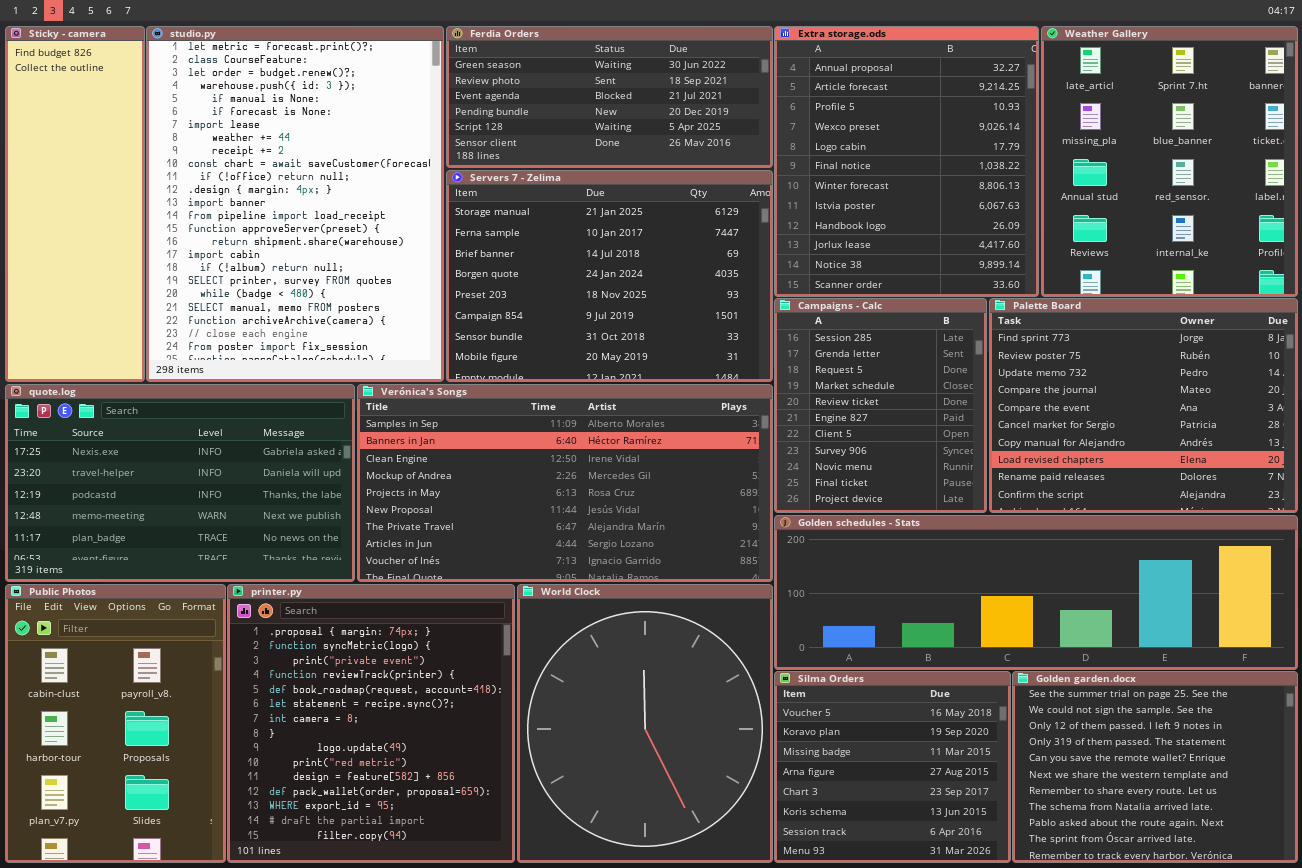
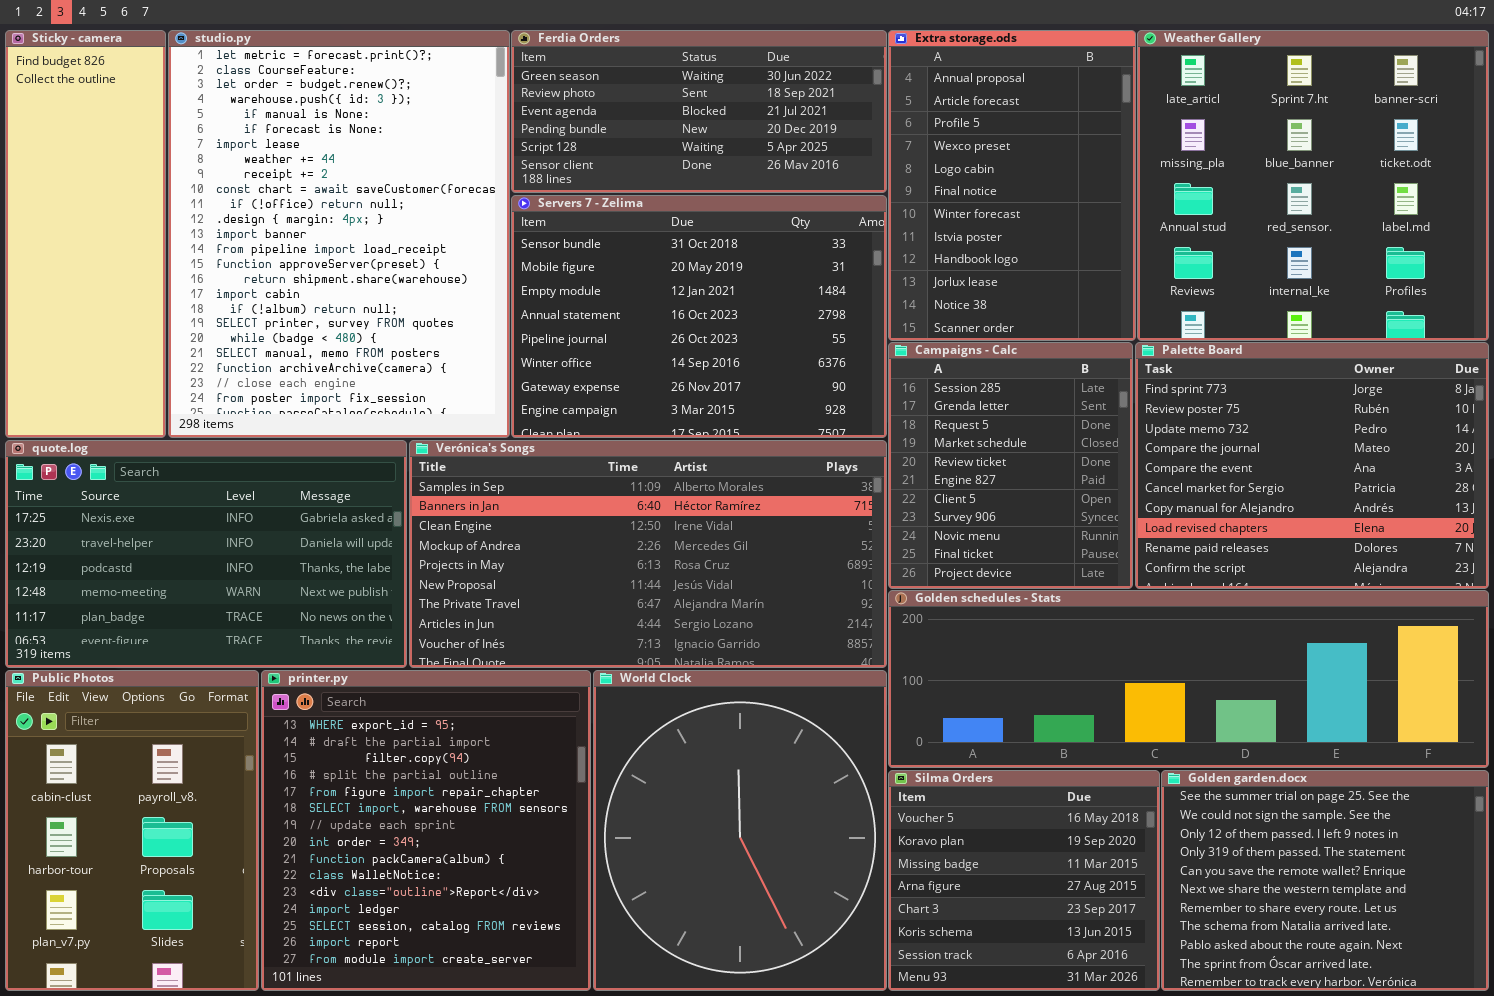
Extra storage.ods: [774,26,1039,297] -> [888,30,1136,341], resized
Weather Gallery: [1041,26,1298,297] -> [1137,30,1489,341], resized
Servers 7 - Zelima: [446,170,773,382] -> [511,195,887,438], scrolled down 6 rows
printer.py: [227,584,515,863] -> [261,670,591,991], scrolled down 12 rows

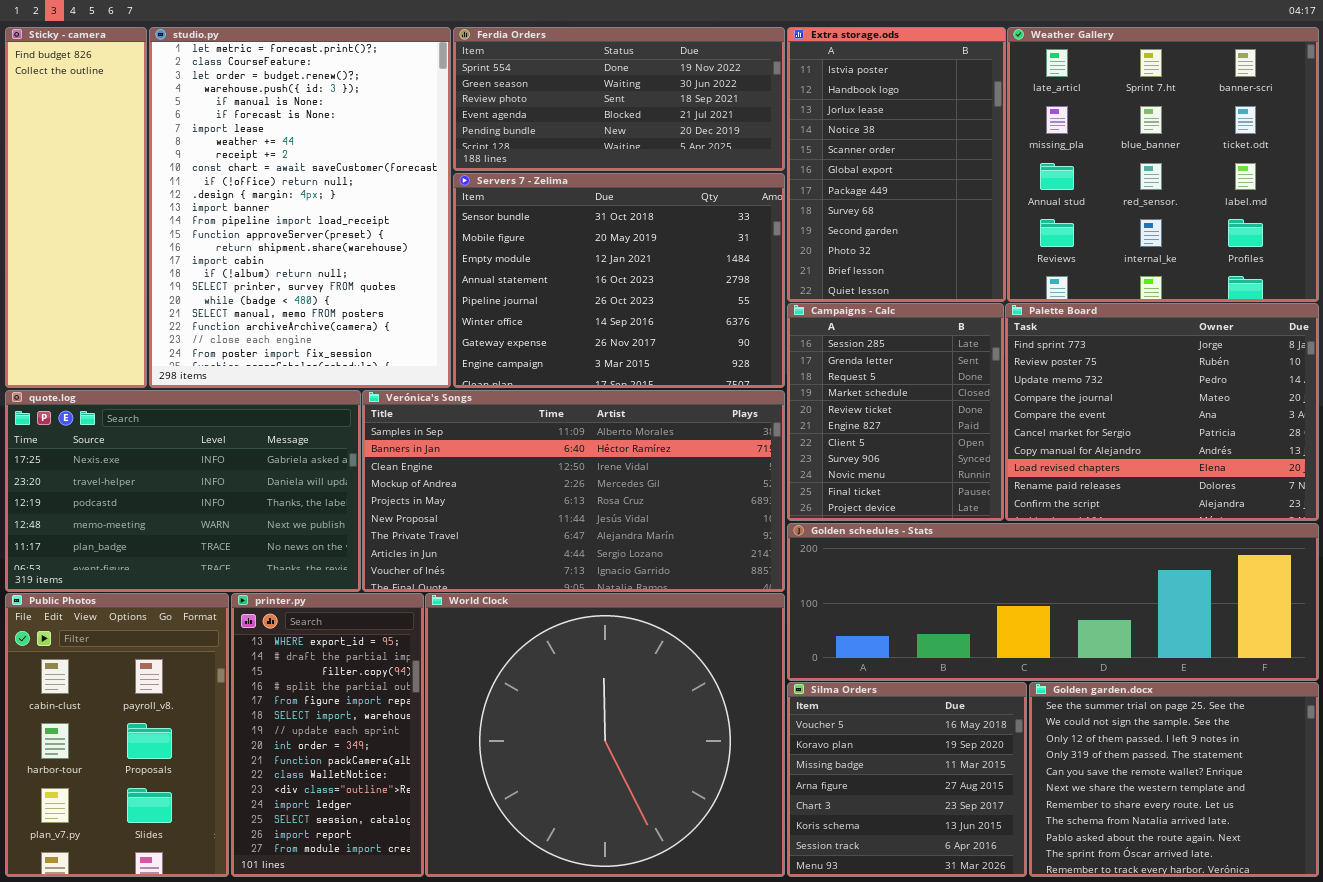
Ferdia Orders: [511,30,887,193] -> [453,27,785,171], scrolled up 1 row
Extra storage.ods: [888,30,1136,341] -> [787,27,1006,302], scrolled down 7 rows
printer.py: [261,670,591,991] -> [231,593,424,877], resized
World Clock: [593,670,887,991] -> [425,593,785,877], resized

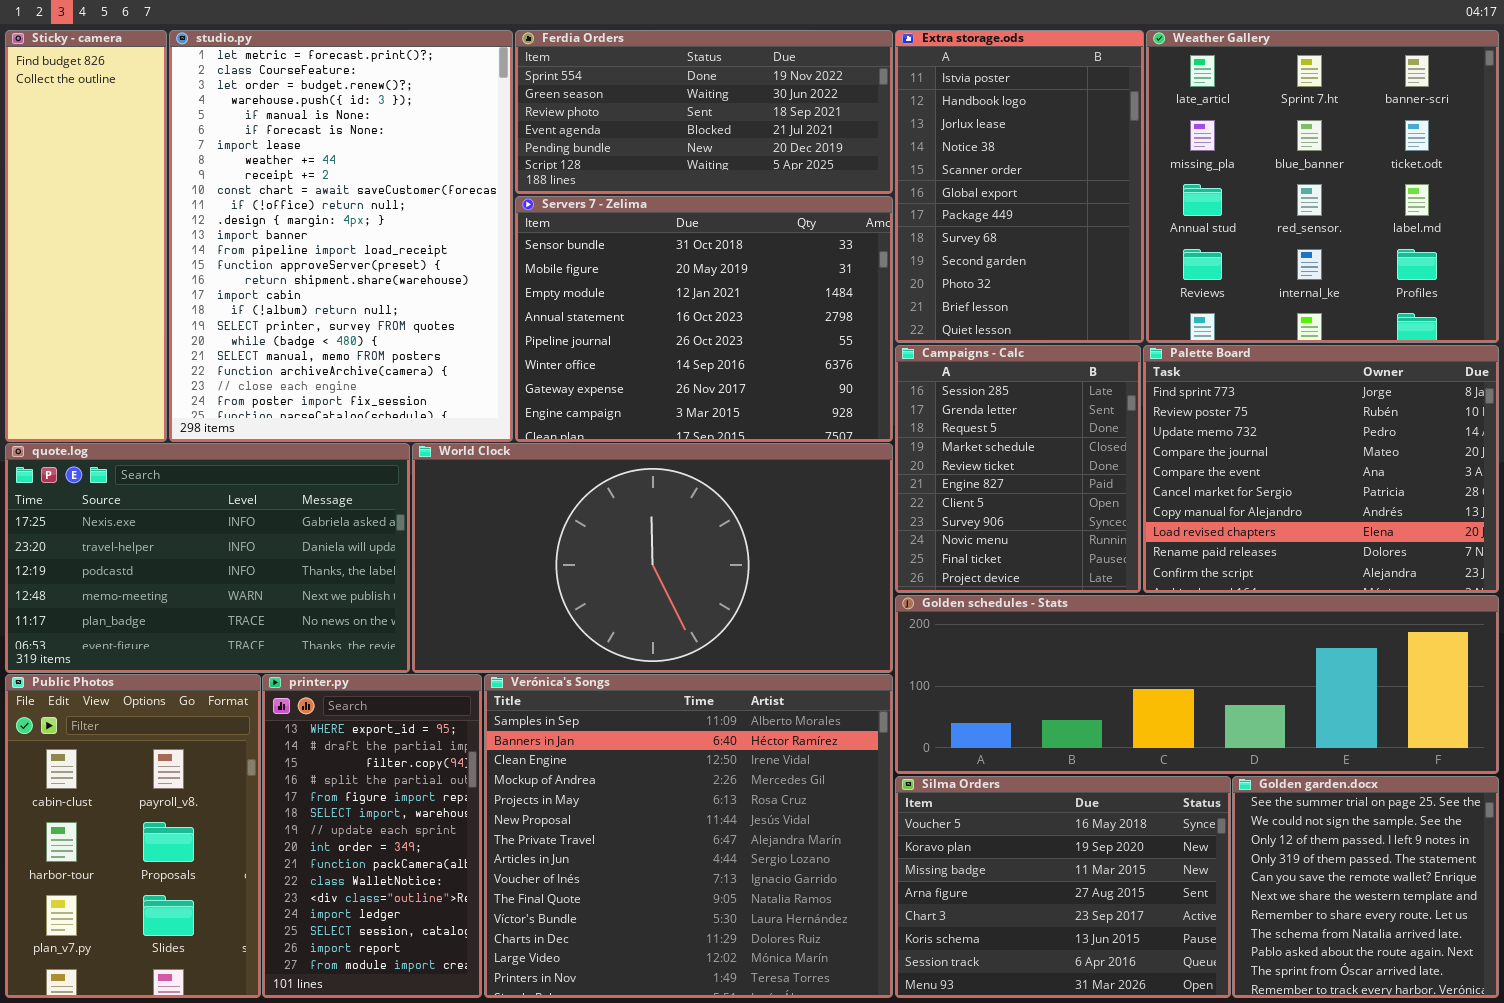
Verónica's Songs: [362,390,785,592] -> [484,674,893,998], moved, resized
World Clock: [425,593,785,877] -> [412,443,893,673], moved, resized
Silma Orders: [787,682,1027,877] -> [895,776,1231,998], resized
Golden garden.docx: [1029,682,1319,877] -> [1232,776,1499,998], resized

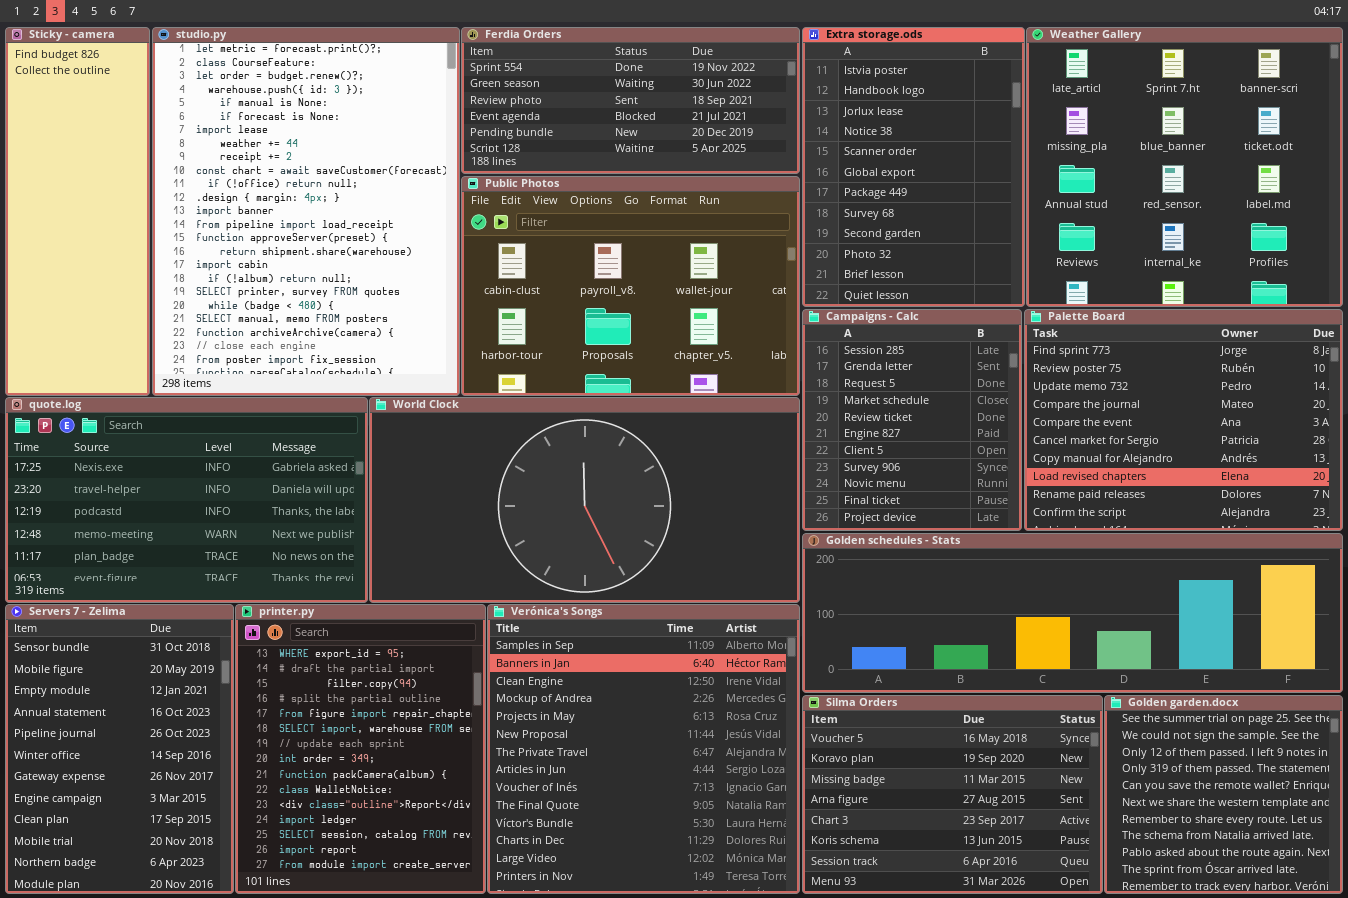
Servers 7 - Zelima: [515,196,893,442] -> [5,604,234,894], moved, resized
Public Photos: [5,674,261,998] -> [461,176,800,396], moved, resized
printer.py: [262,674,482,998] -> [235,604,486,894], resized
Verónica's Songs: [484,674,893,998] -> [487,604,800,894], resized

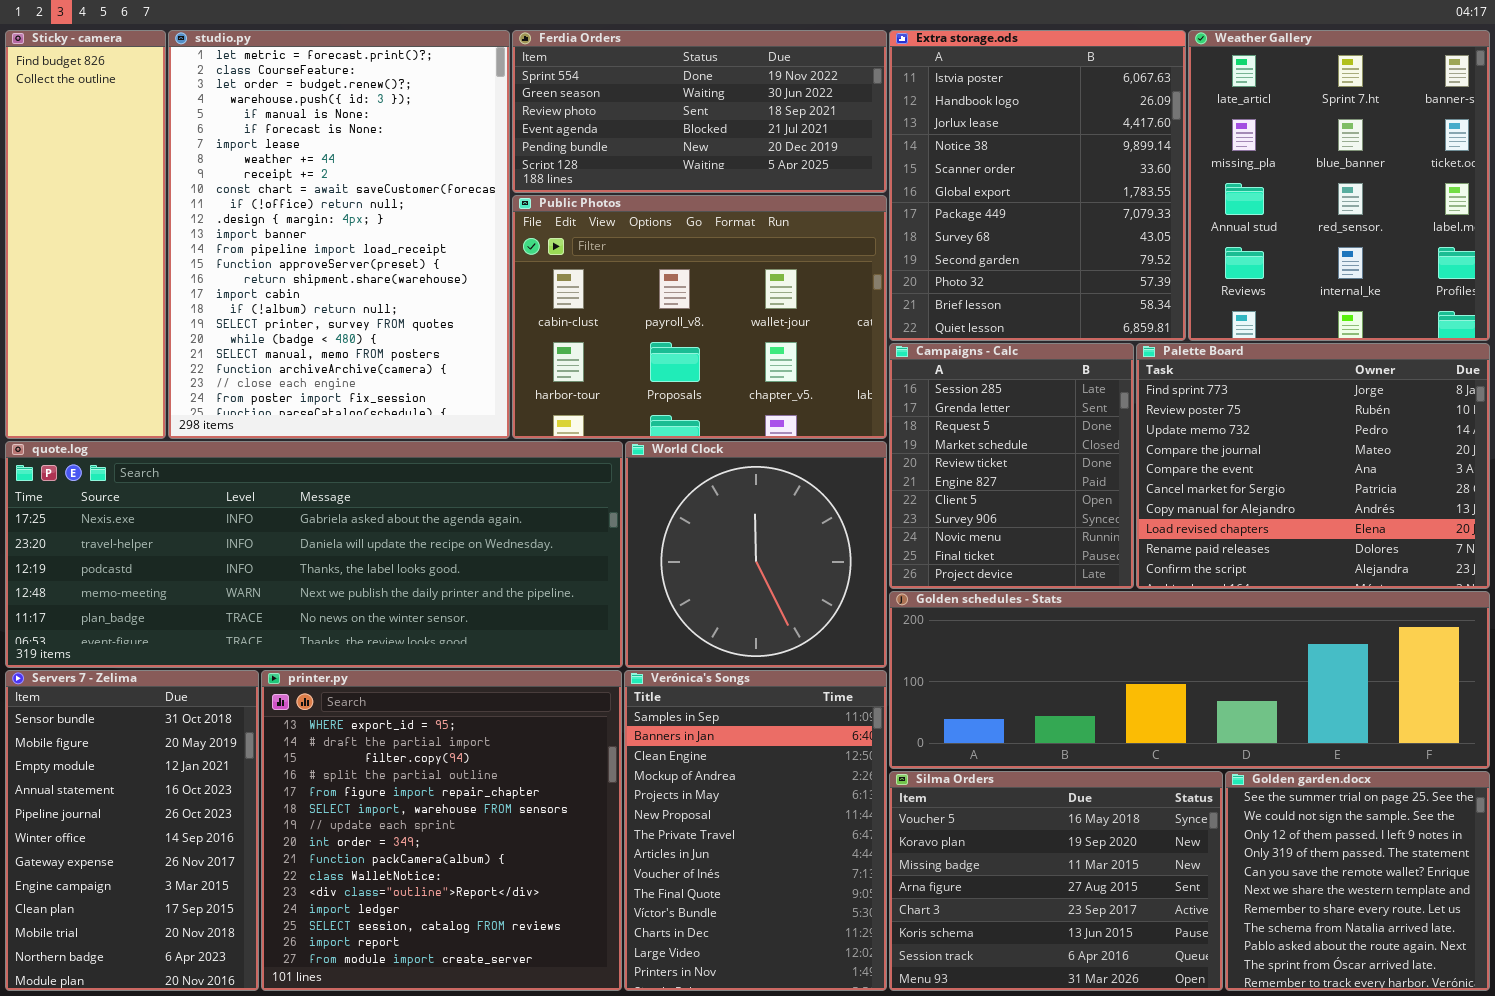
Extra storage.ods: [802,27,1025,307] -> [889,30,1186,341], resized
Weather Gallery: [1026,27,1343,307] -> [1188,30,1490,341], resized
quote.log: [5,397,368,603] -> [5,441,623,668], resized
World Clock: [369,397,800,603] -> [625,441,887,668], resized
printer.py: [235,604,486,894] -> [261,670,622,991], resized
Verónica's Songs: [487,604,800,894] -> [624,670,887,991], resized

